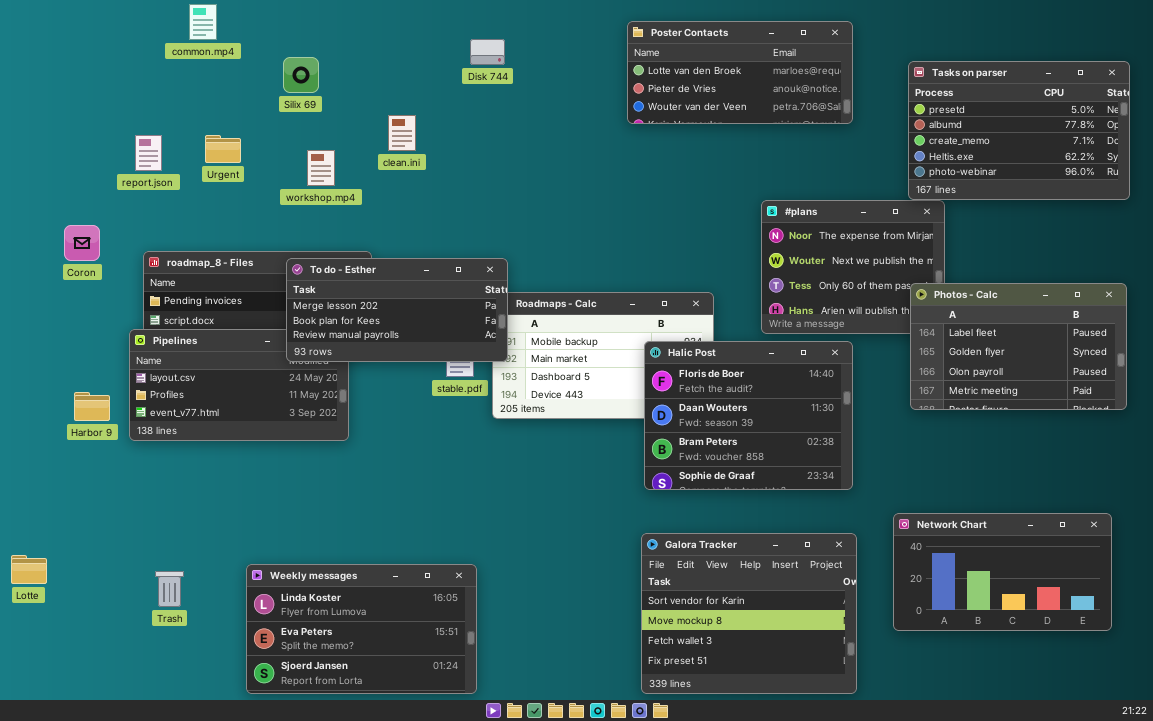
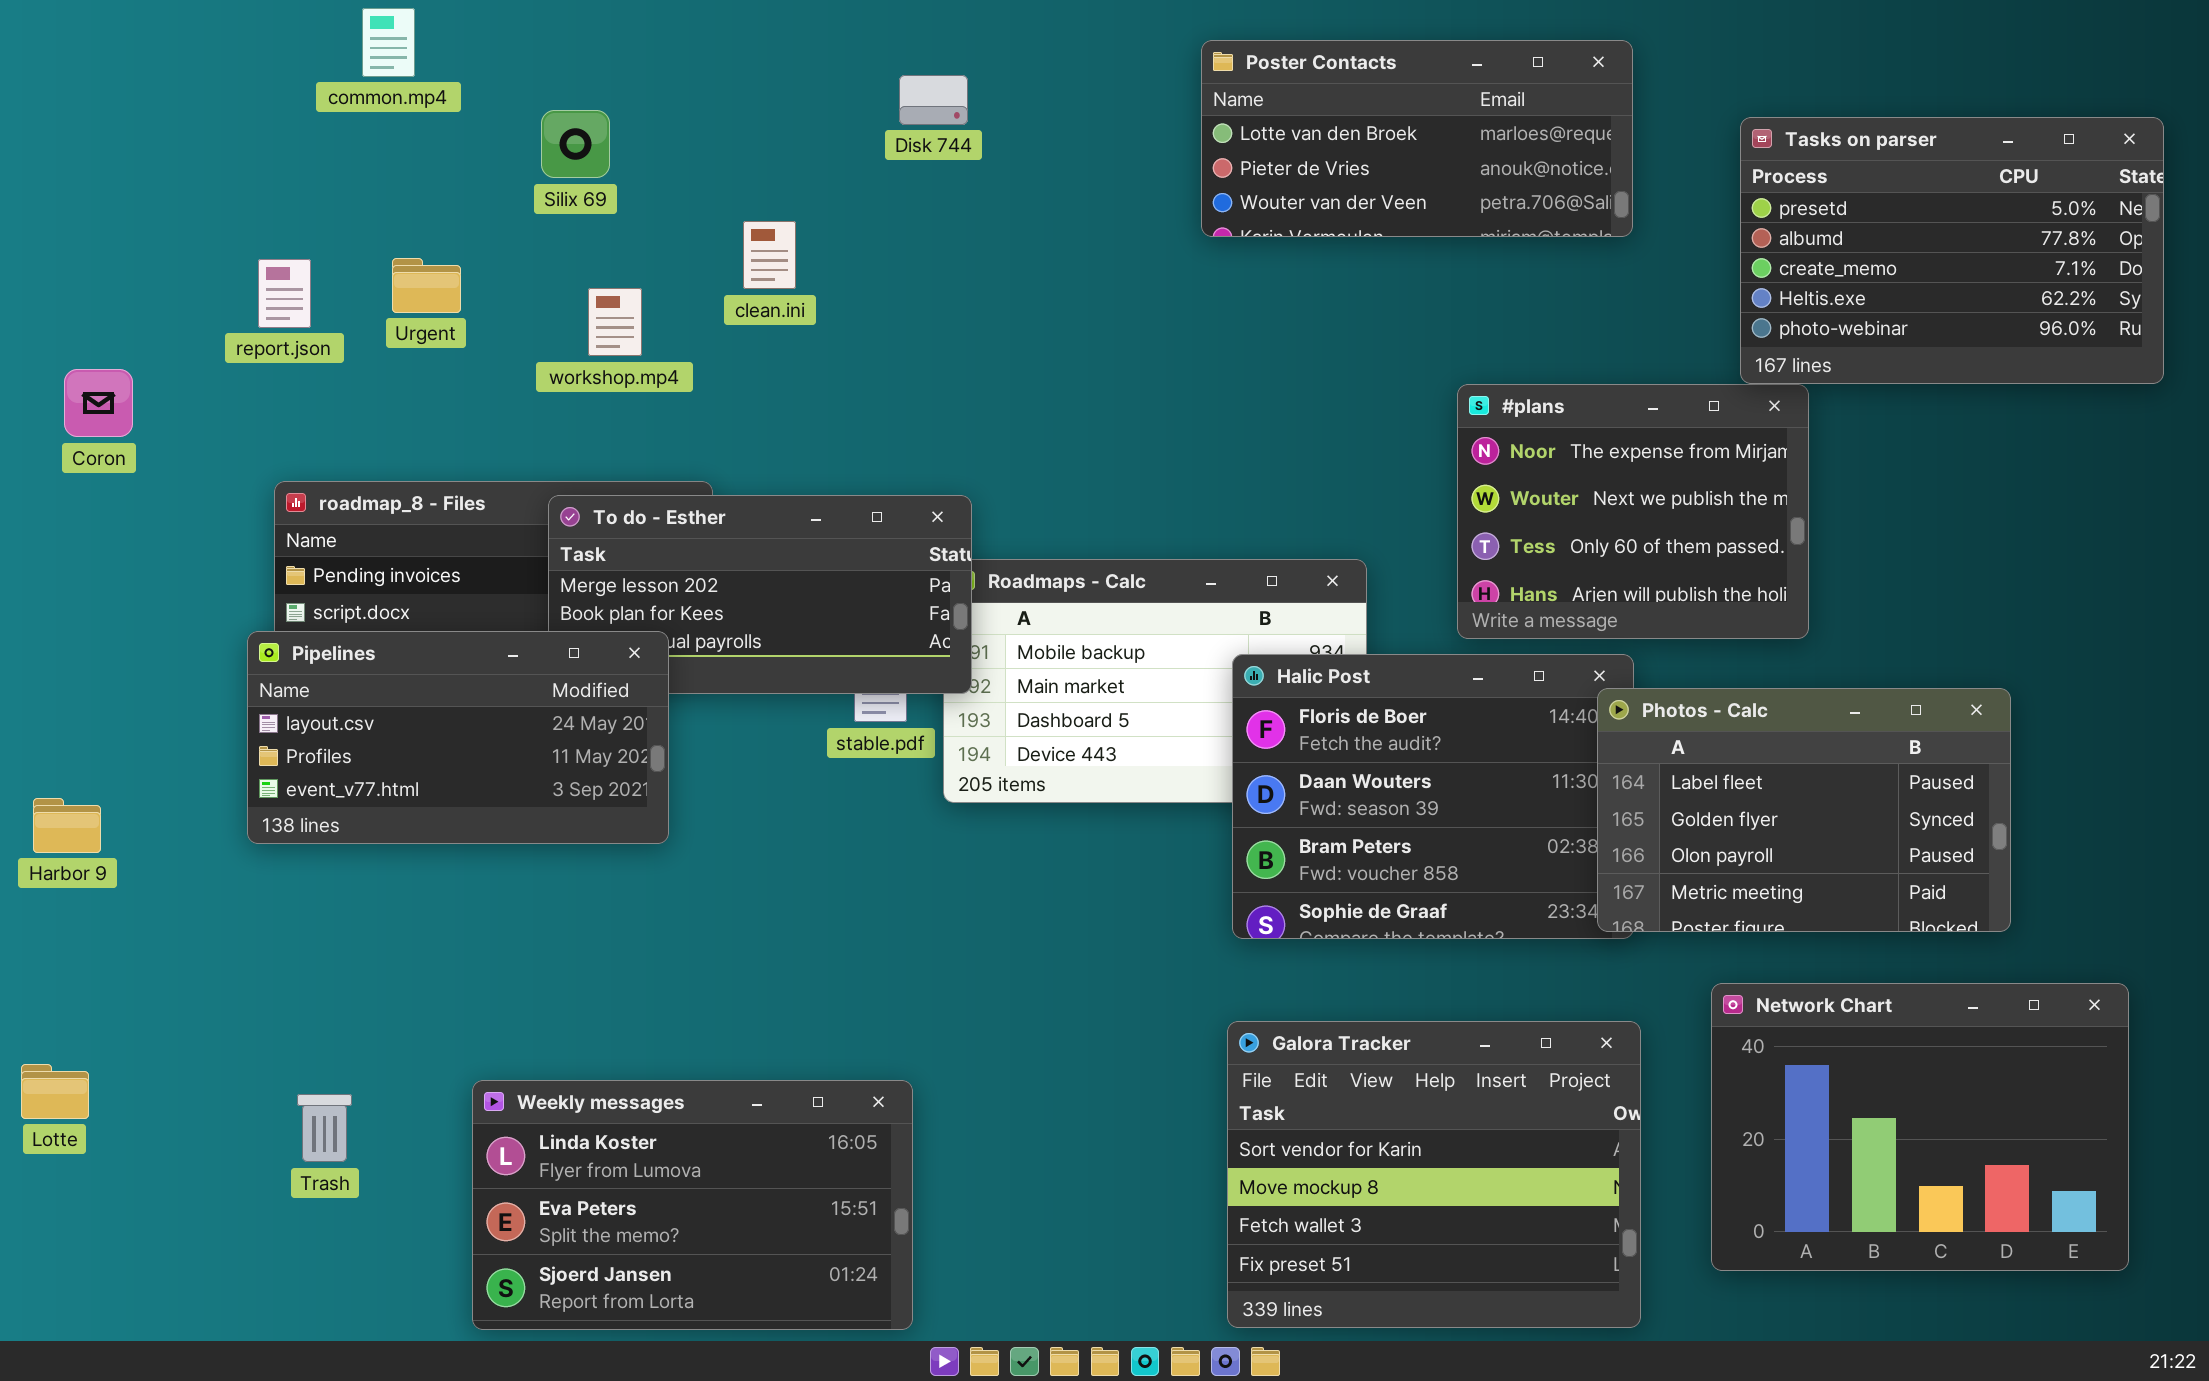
Coron: [64,225,100,261] -> [64,369,133,437], moved
Photos - Calc: [910,283,1127,410] -> [1597,688,2011,932], moved
Pipelines: [129,329,349,441] -> [247,631,669,844], raised
Harbor 9: [74,392,110,421] -> [33,798,101,853], moved
Network Chart: [893,513,1112,631] -> [1711,983,2129,1271], resized

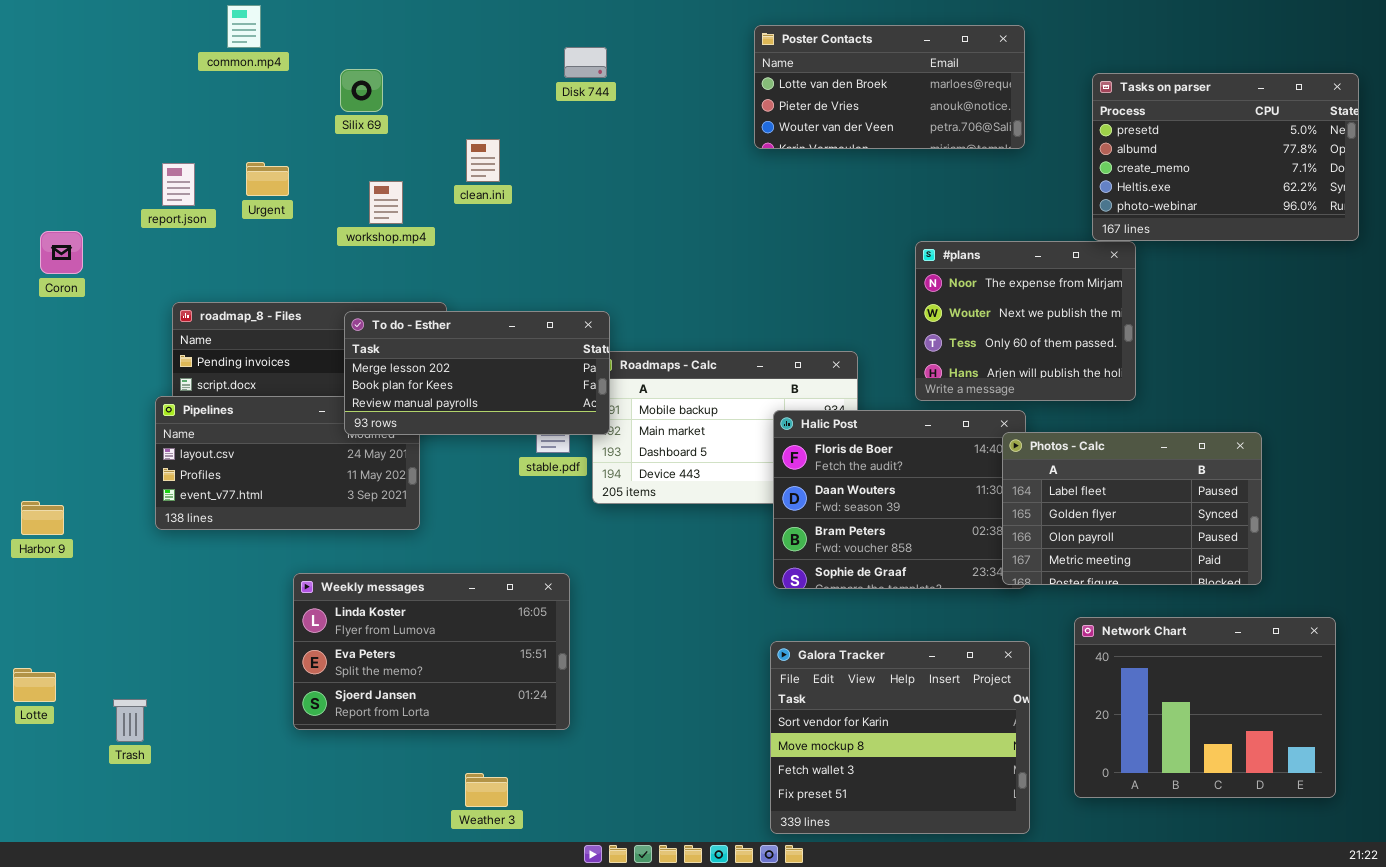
To do - Esther: [548,495,972,694] -> [344,311,610,435], raised
Weekly messages: [472,1080,913,1330] -> [293,573,570,730], moved
Trash: [297,1094,352,1162] -> [113,699,147,742], moved

